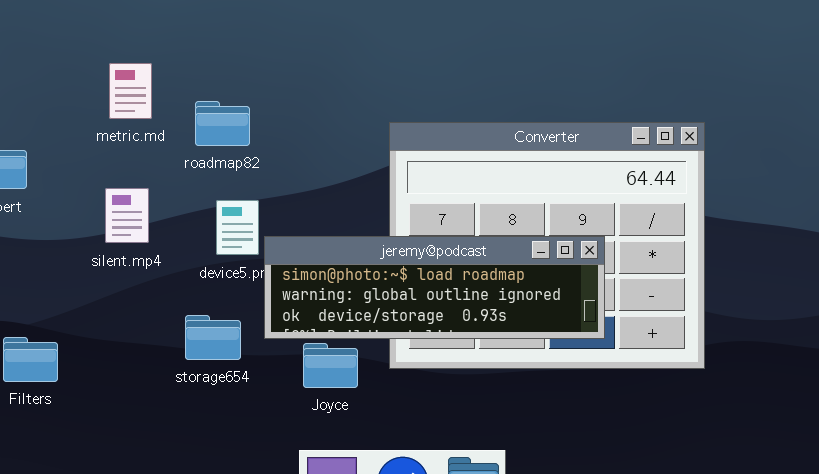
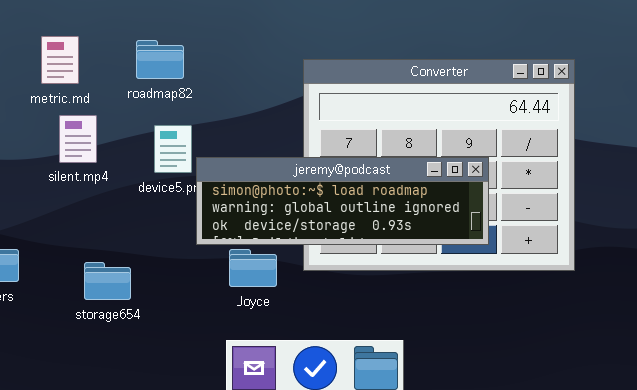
metric.md: [109,63,152,119] -> [41,36,79,84], moved
storage654: [185,315,241,360] -> [84,262,131,300], moved

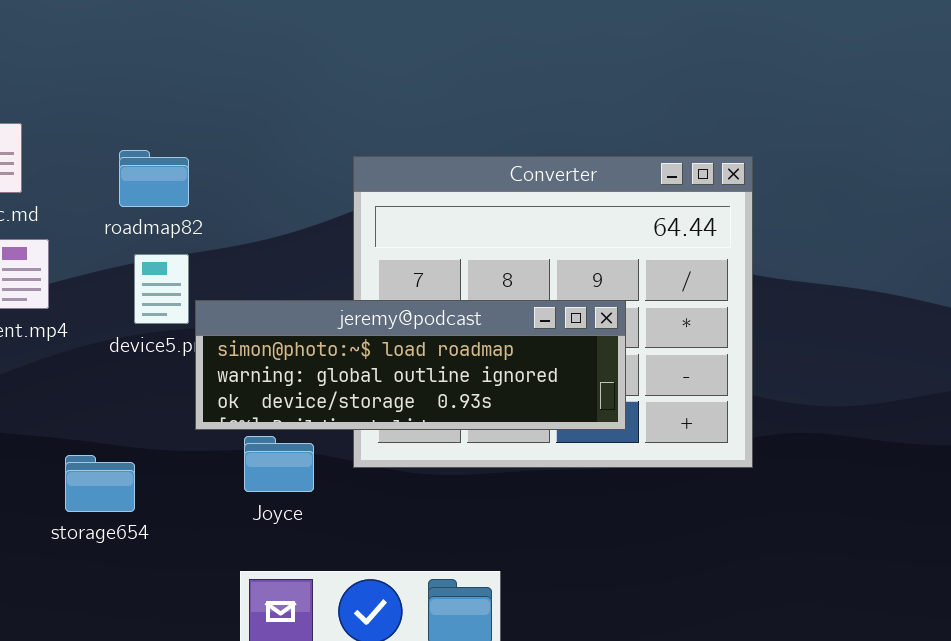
roadmap82: [136,40,184,79] -> [119,150,189,207], moved
storage654: [84,262,131,300] -> [65,455,135,512], moved

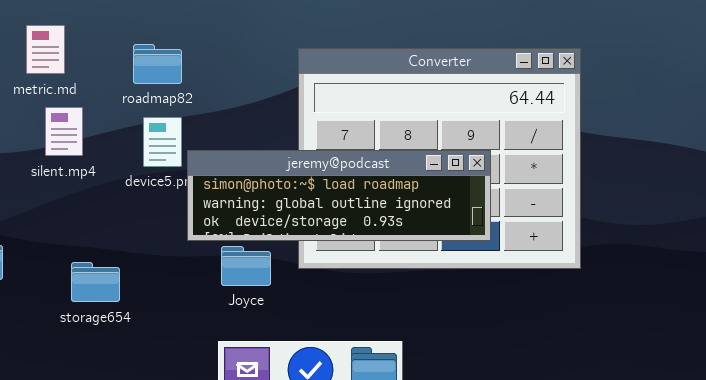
storage654: [65,455,135,512] -> [71,262,120,302], moved

